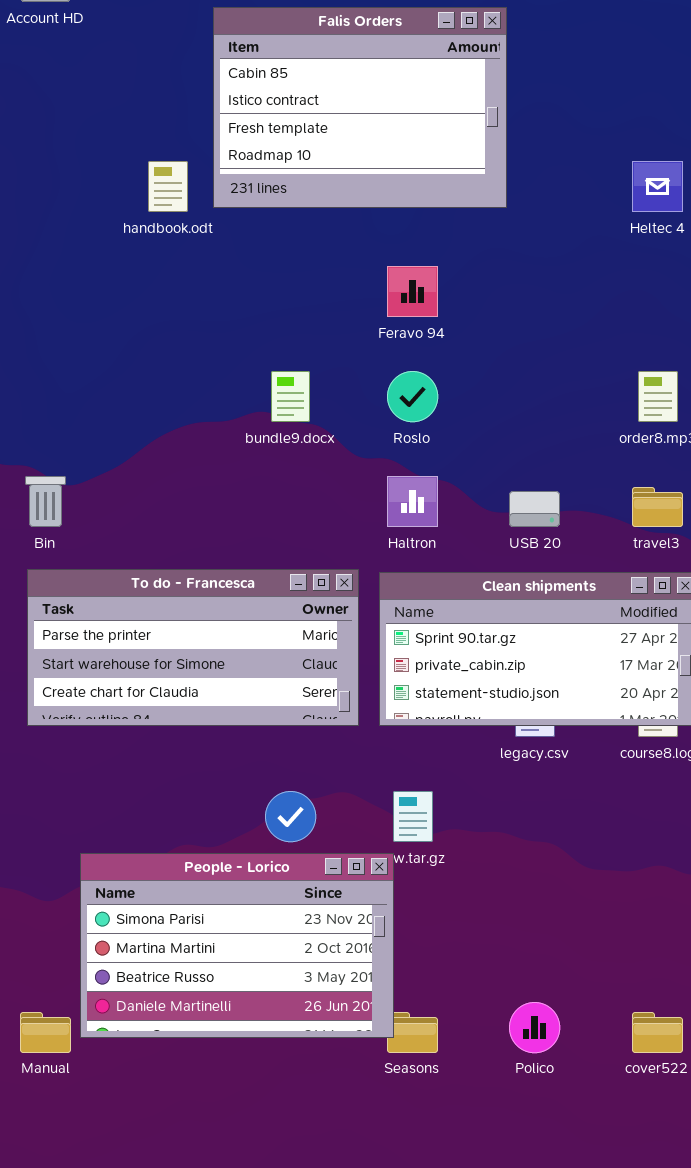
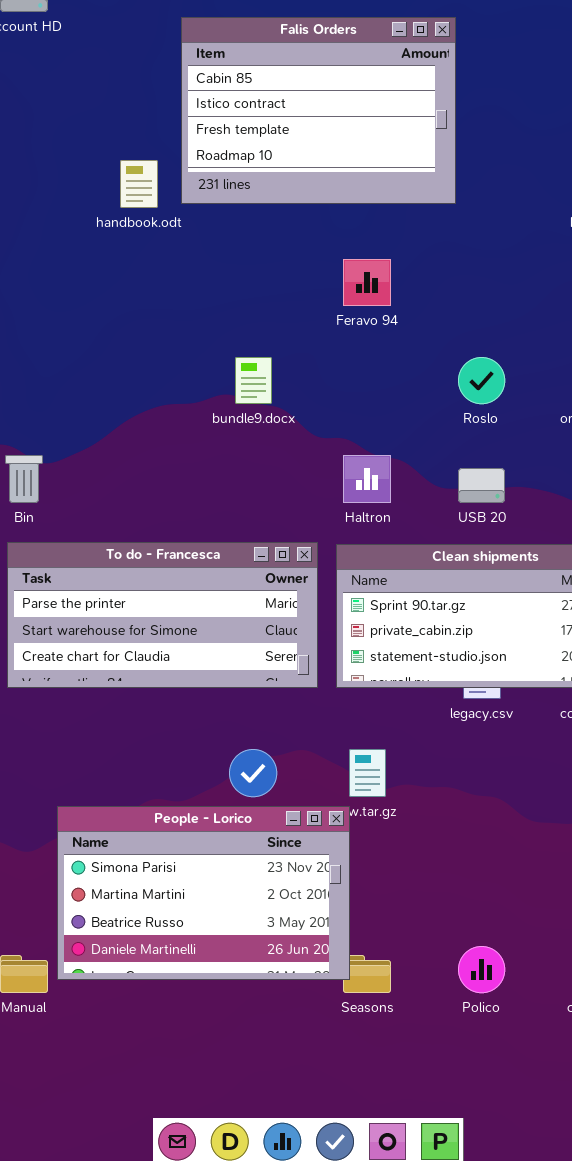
Roslo: [387,371,438,422] -> [458,357,505,404], moved

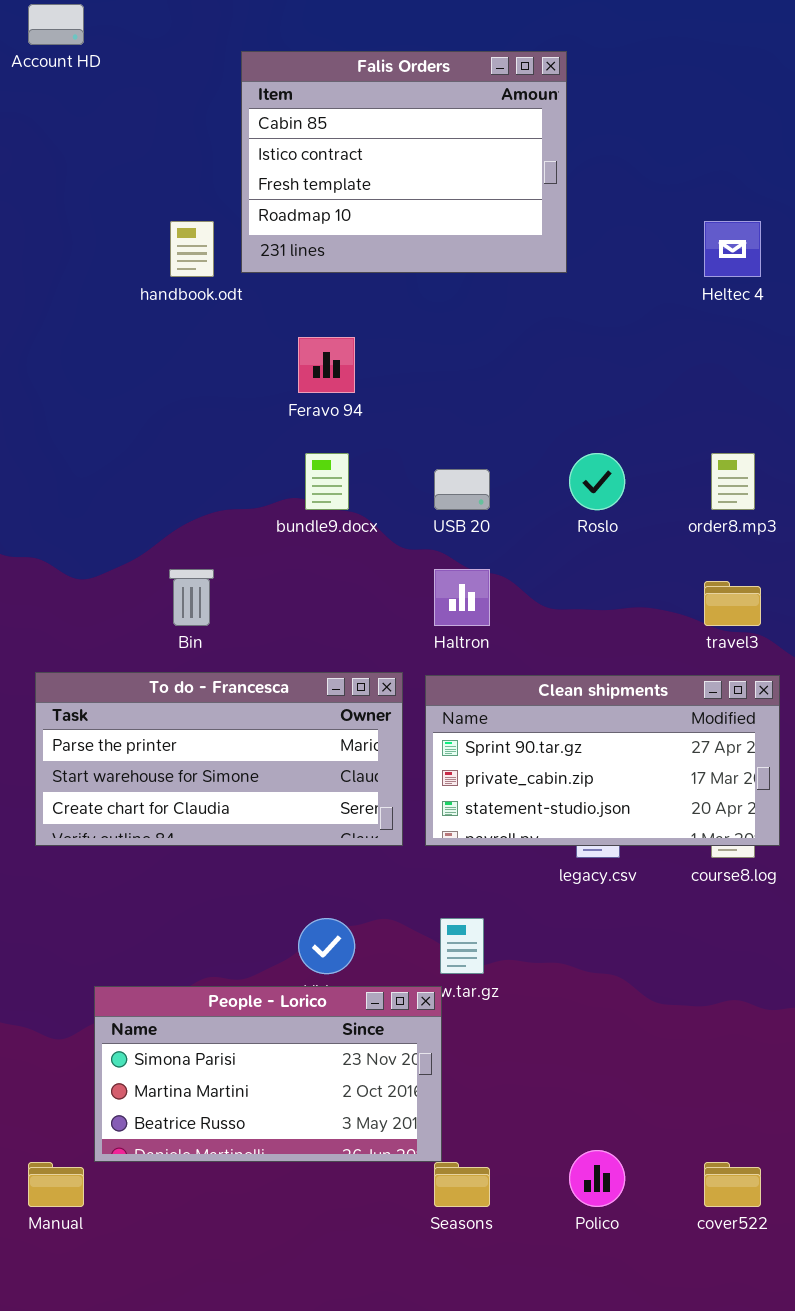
Feravo 94: [343,259,391,306] -> [298,337,355,393], moved
Bin: [5,455,43,503] -> [169,569,214,626], moved
USB 20: [458,468,505,503] -> [434,469,490,510], moved
People - Lorico: [57,806,350,980] -> [94,986,442,1162], resized

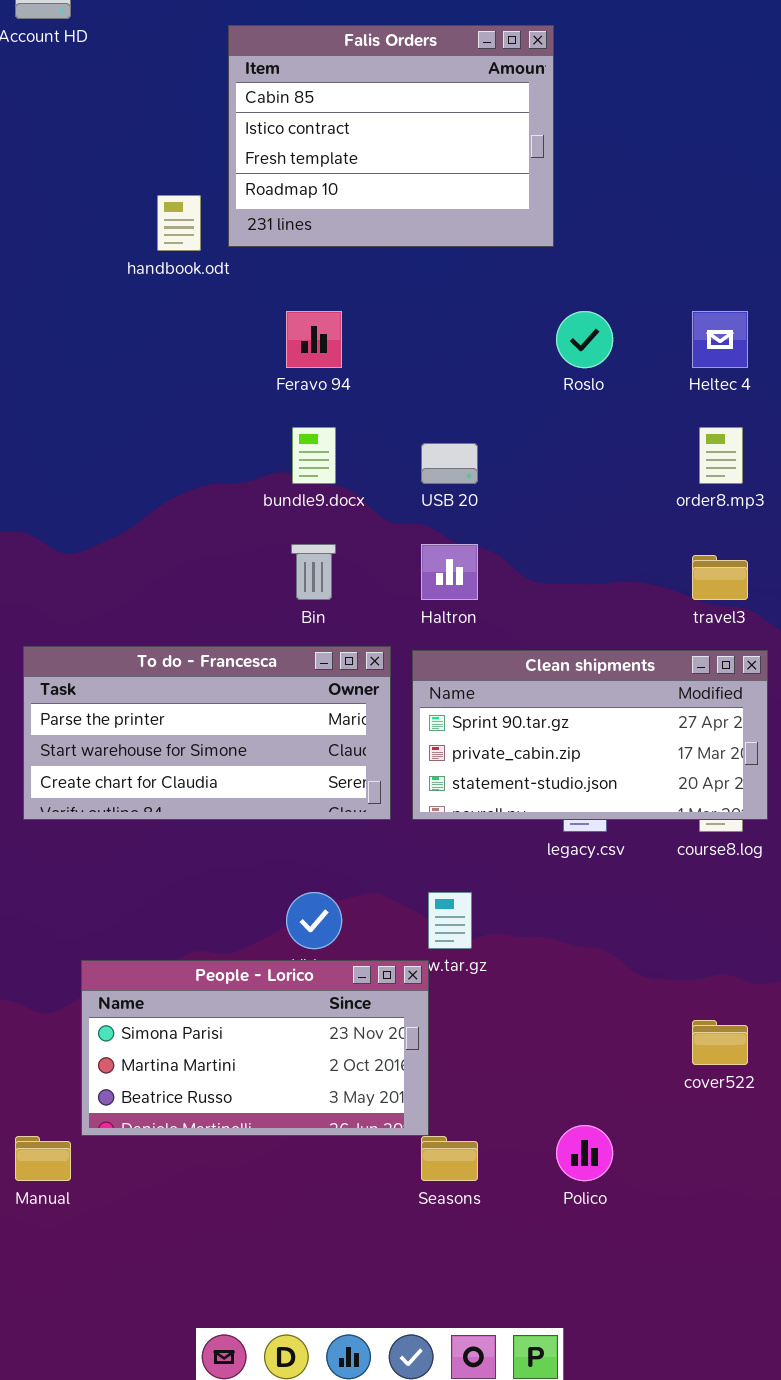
Heltec 4: [704,221,761,277] -> [692,311,748,368], moved
Roslo: [569,453,625,510] -> [556,311,613,368], moved
Bin: [169,569,214,626] -> [291,544,336,600], moved
cover522: [704,1162,761,1207] -> [692,1020,748,1065], moved

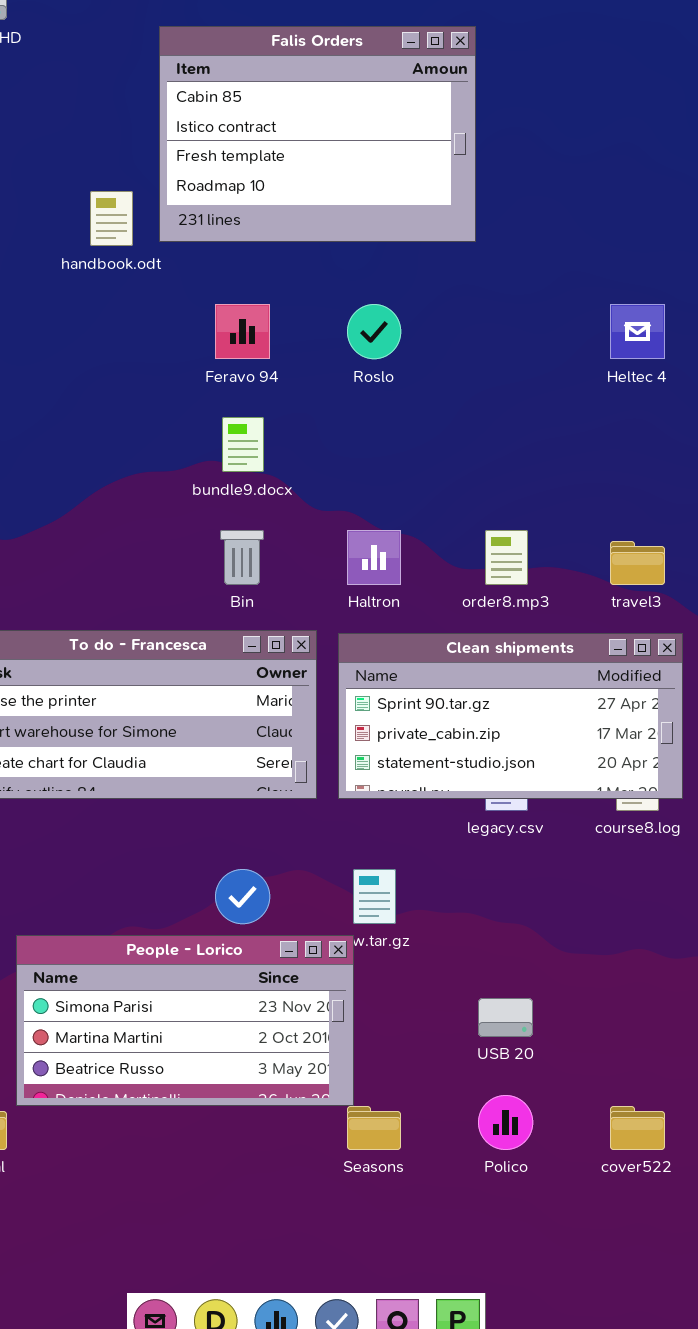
Roslo: [556,311,613,368] -> [347,304,401,359], moved
order8.mp3: [699,427,743,484] -> [485,530,528,585], moved
USB 20: [421,443,478,484] -> [478,998,533,1037], moved
cover522: [692,1020,748,1065] -> [610,1106,665,1150], moved

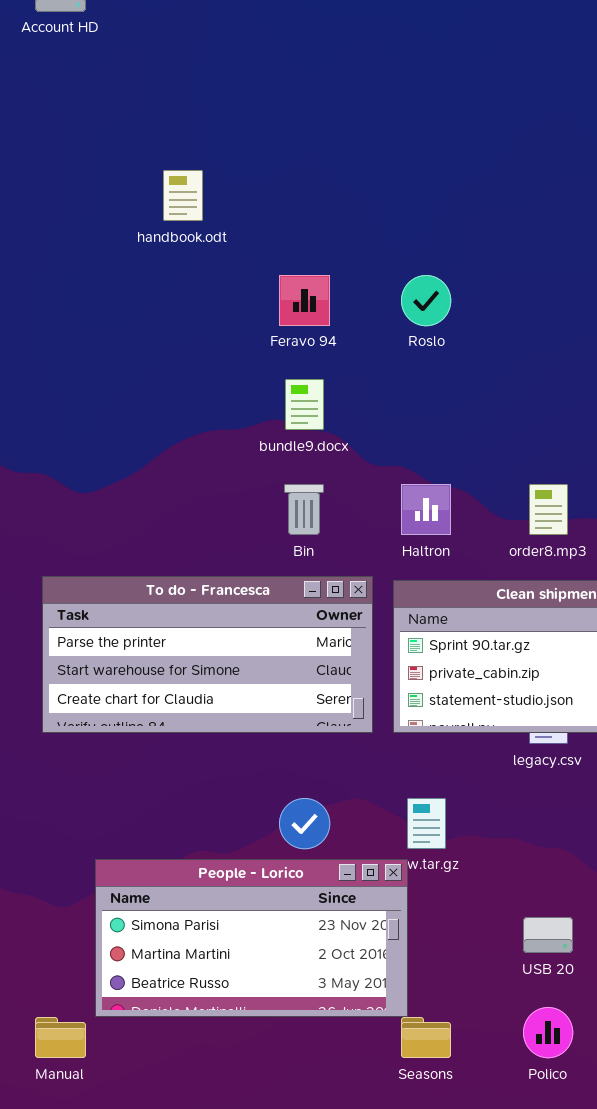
Falis Orders: [159,26,476,242] -> none, closed

